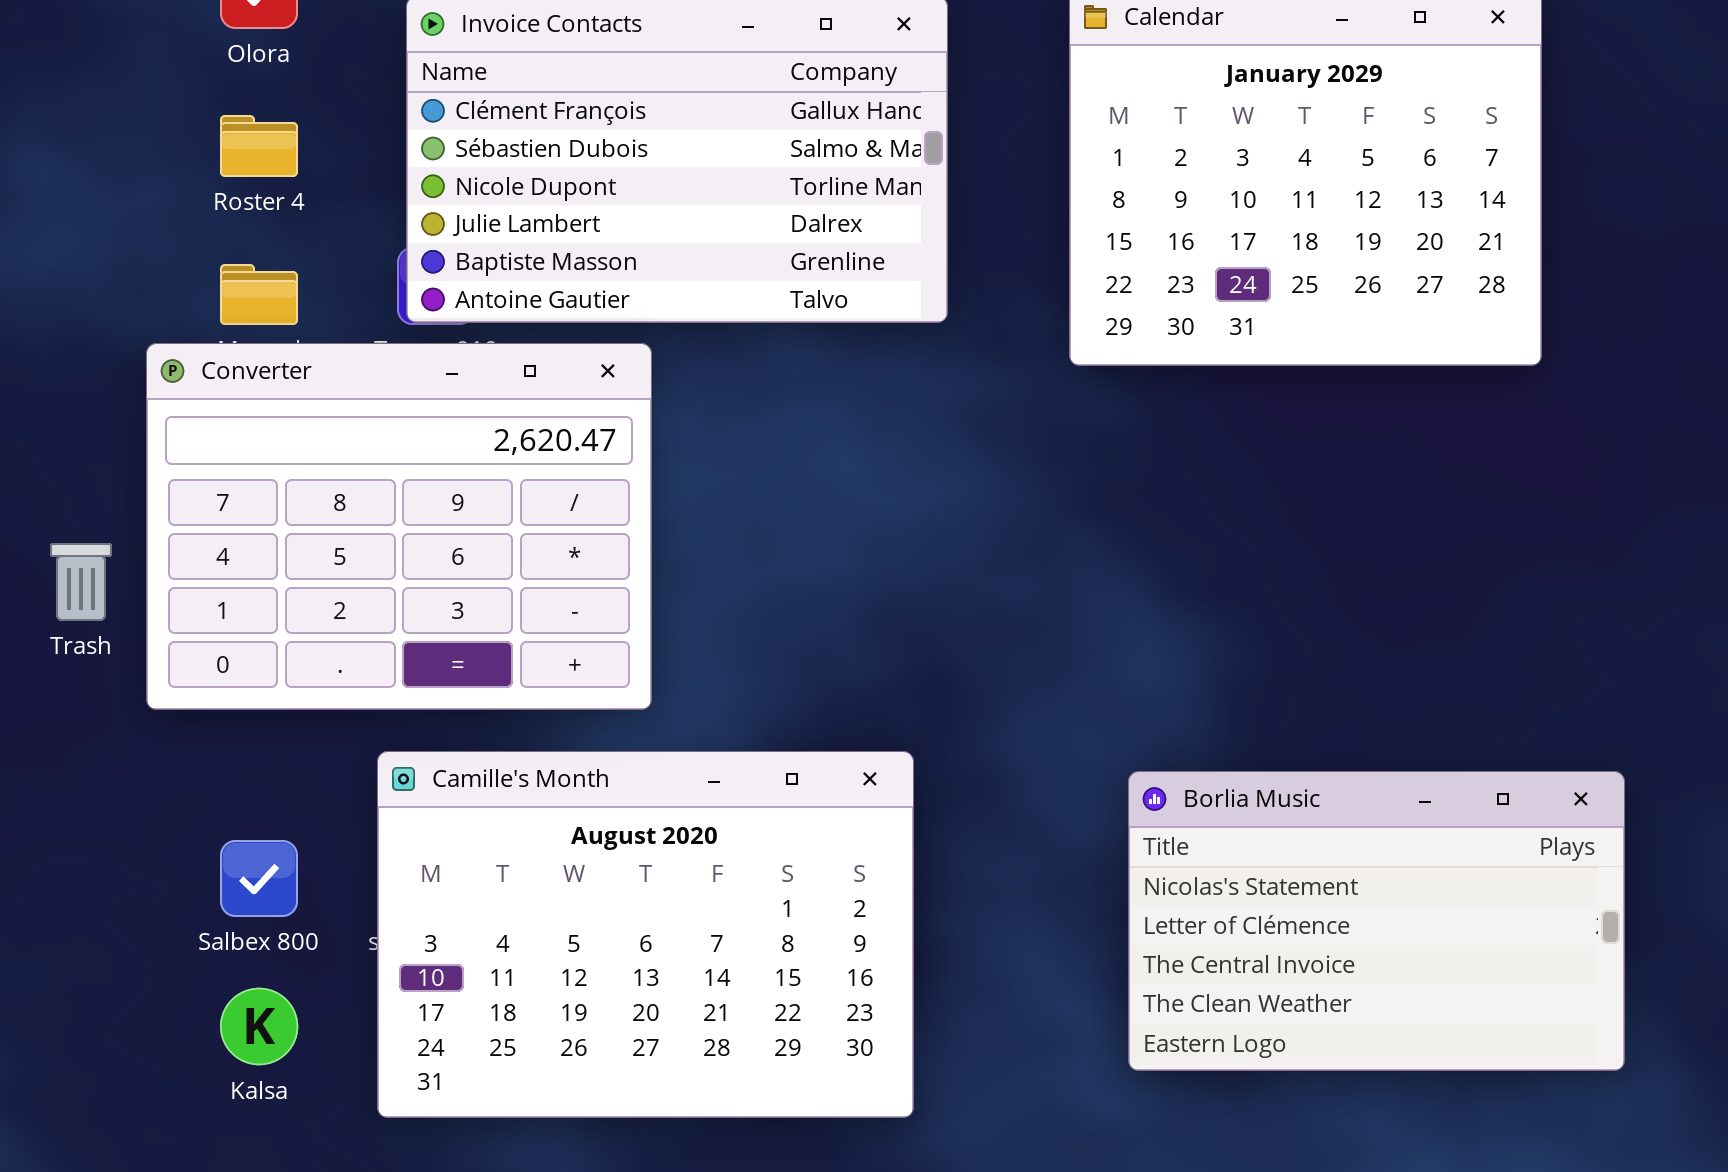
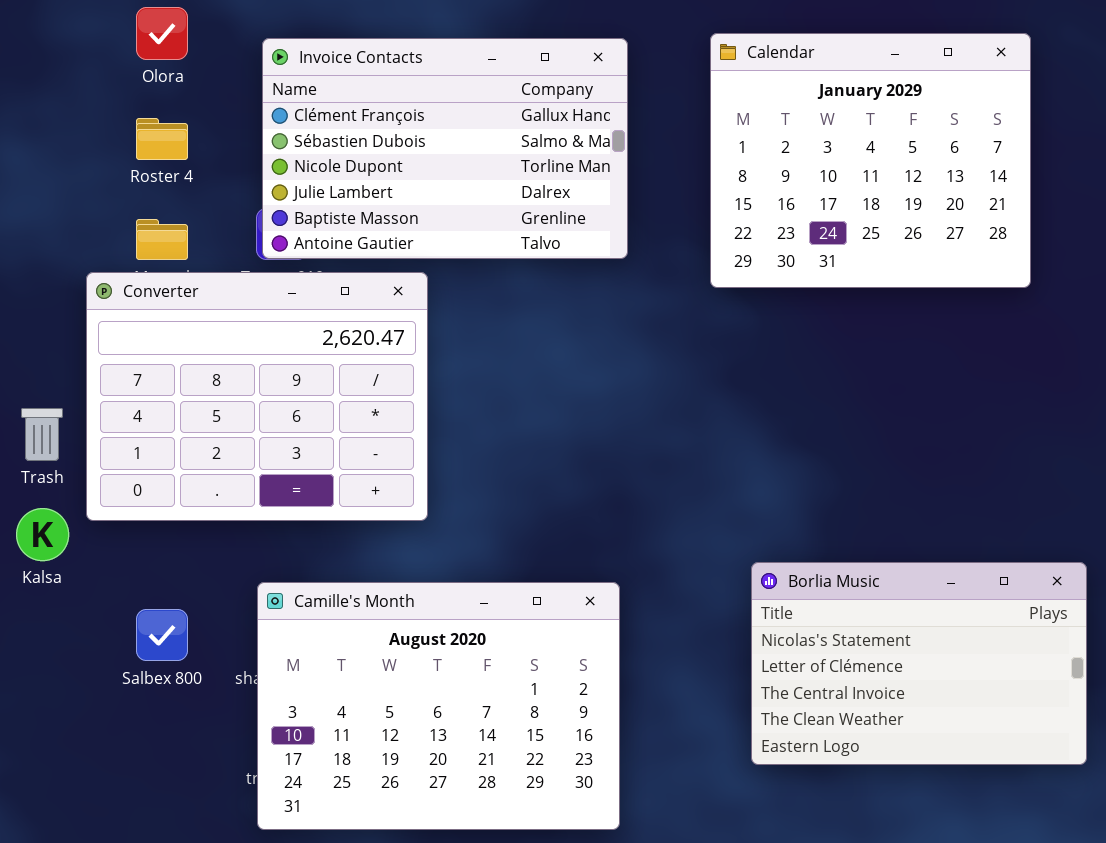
Camille's Month: [377,751,914,1118] -> [257,582,620,830], moved
Kalsa: [220,988,298,1065] -> [16,508,69,561], moved

